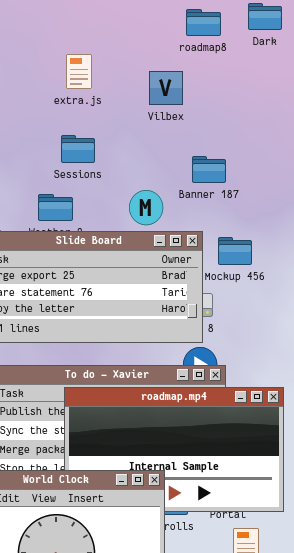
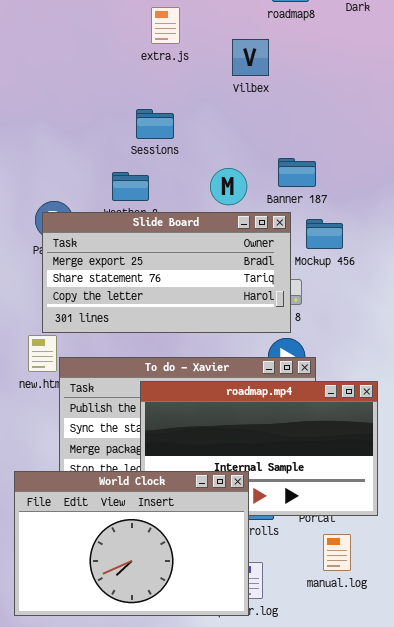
extra.js: [66,54,92,89] -> [151,7,180,44], moved
Banner 187: [192,156,226,183] -> [278,158,316,187], moved

